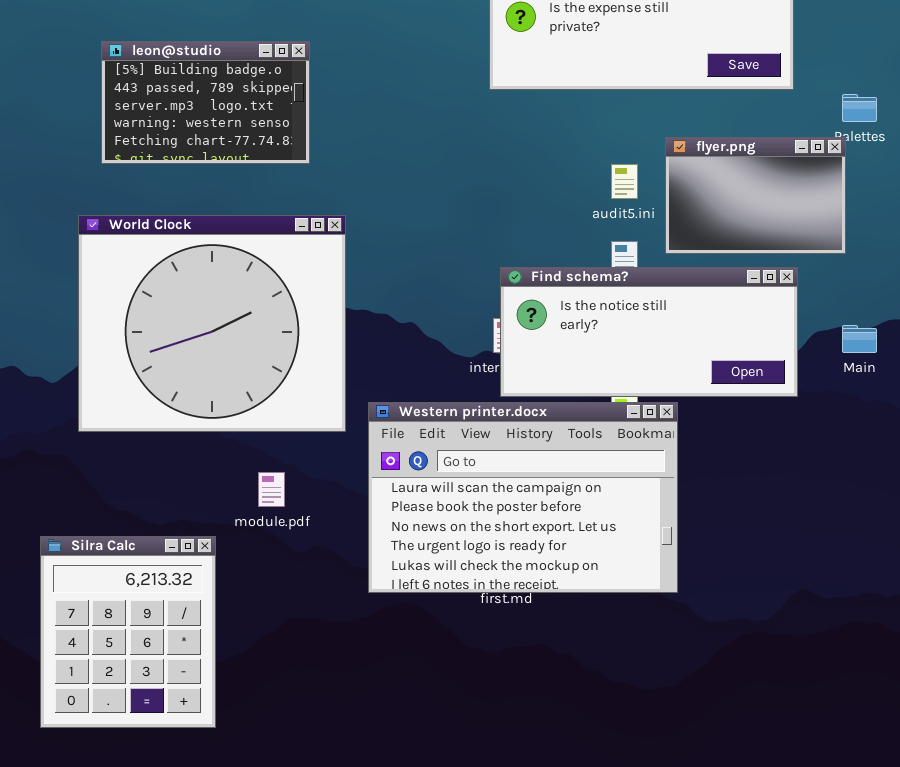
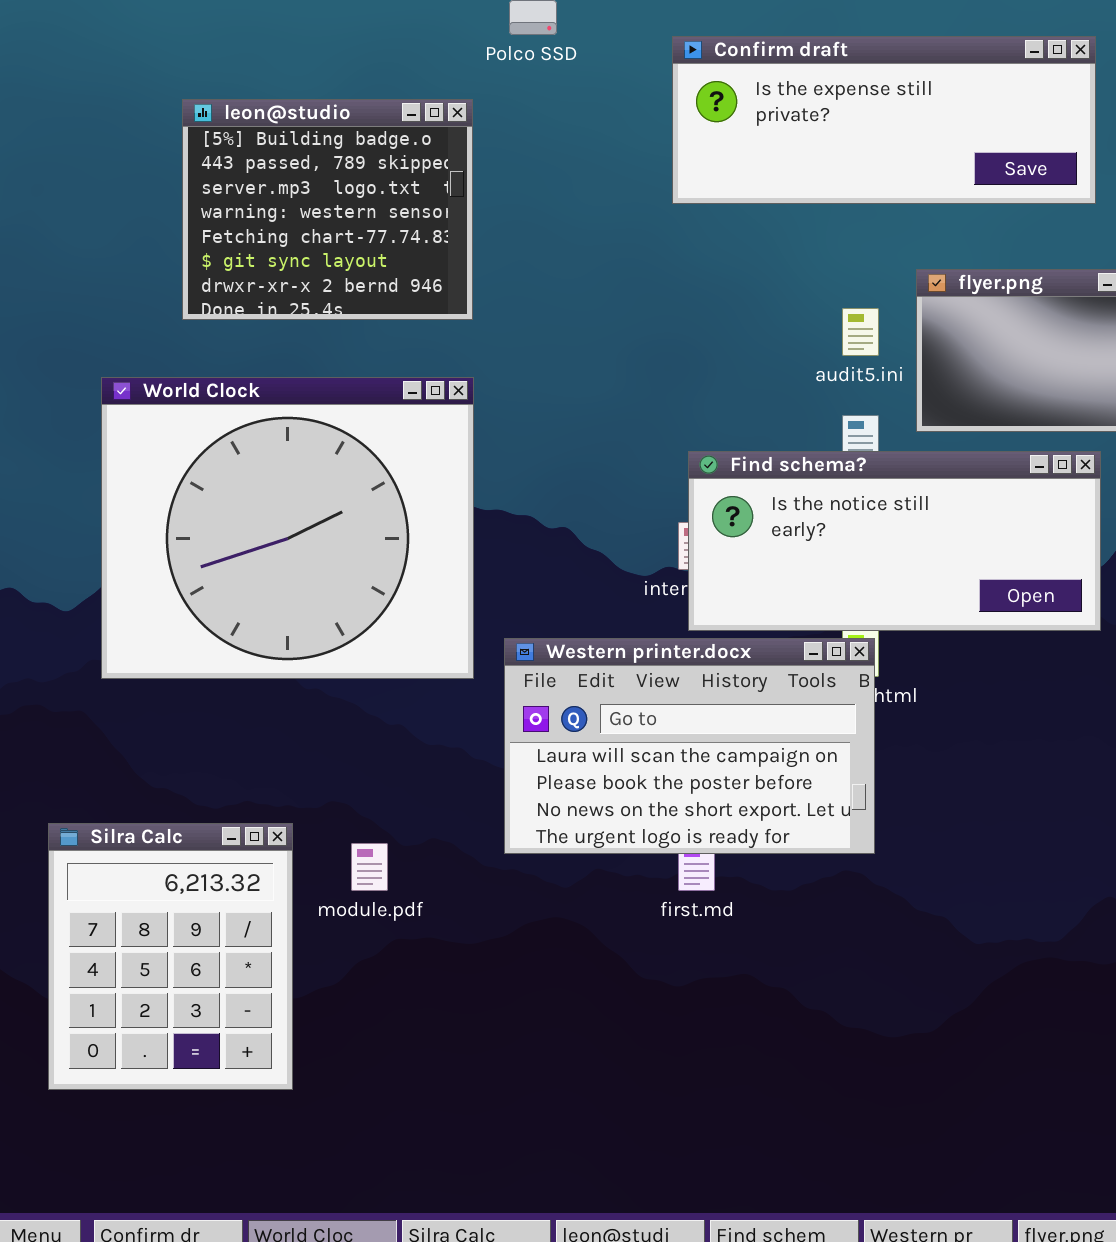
leon@studio: [101,41,310,164] -> [182,99,473,320], moved, resized
Western printer.docx: [368,402,678,593] -> [504,638,875,854], resized
module.pdf: [258,472,285,507] -> [351,843,388,891], moved

